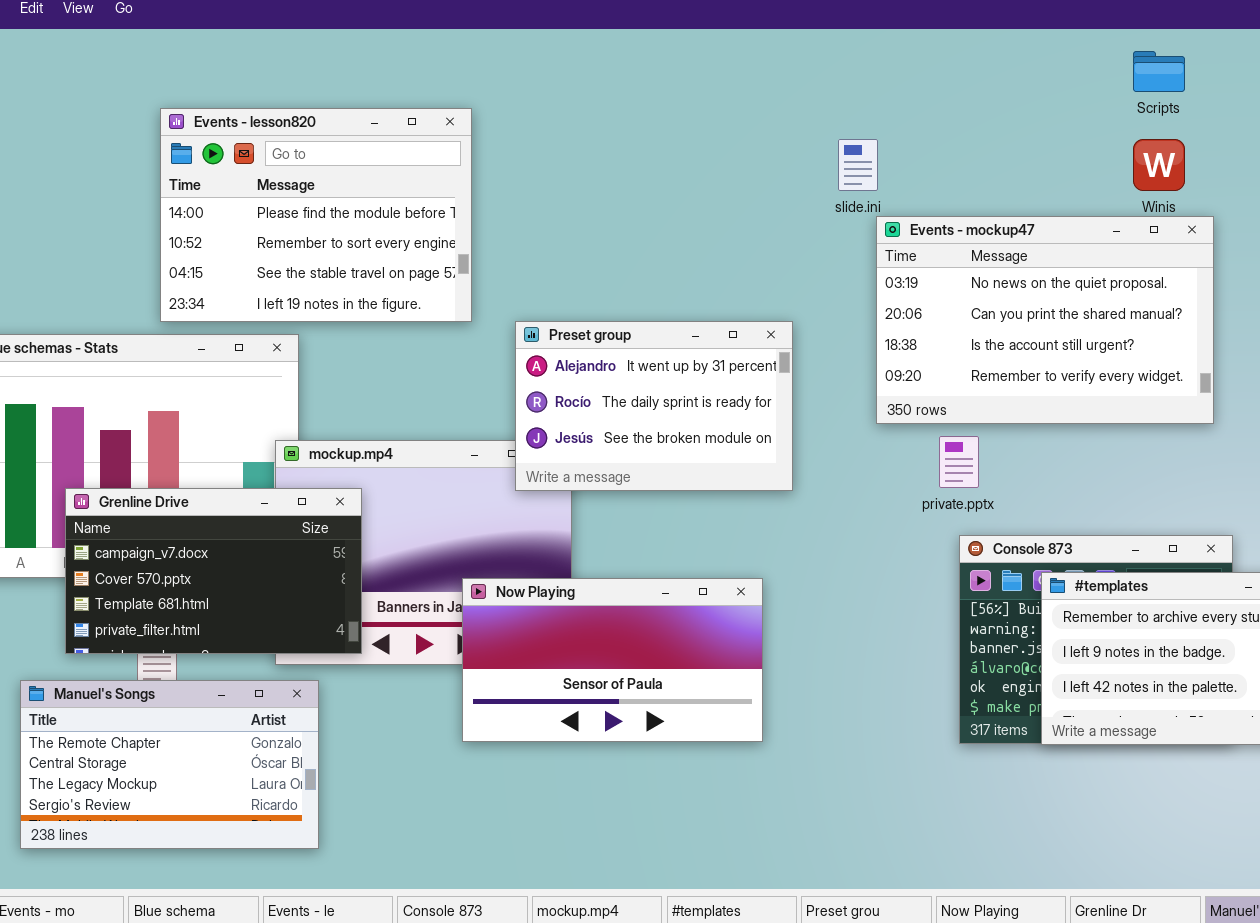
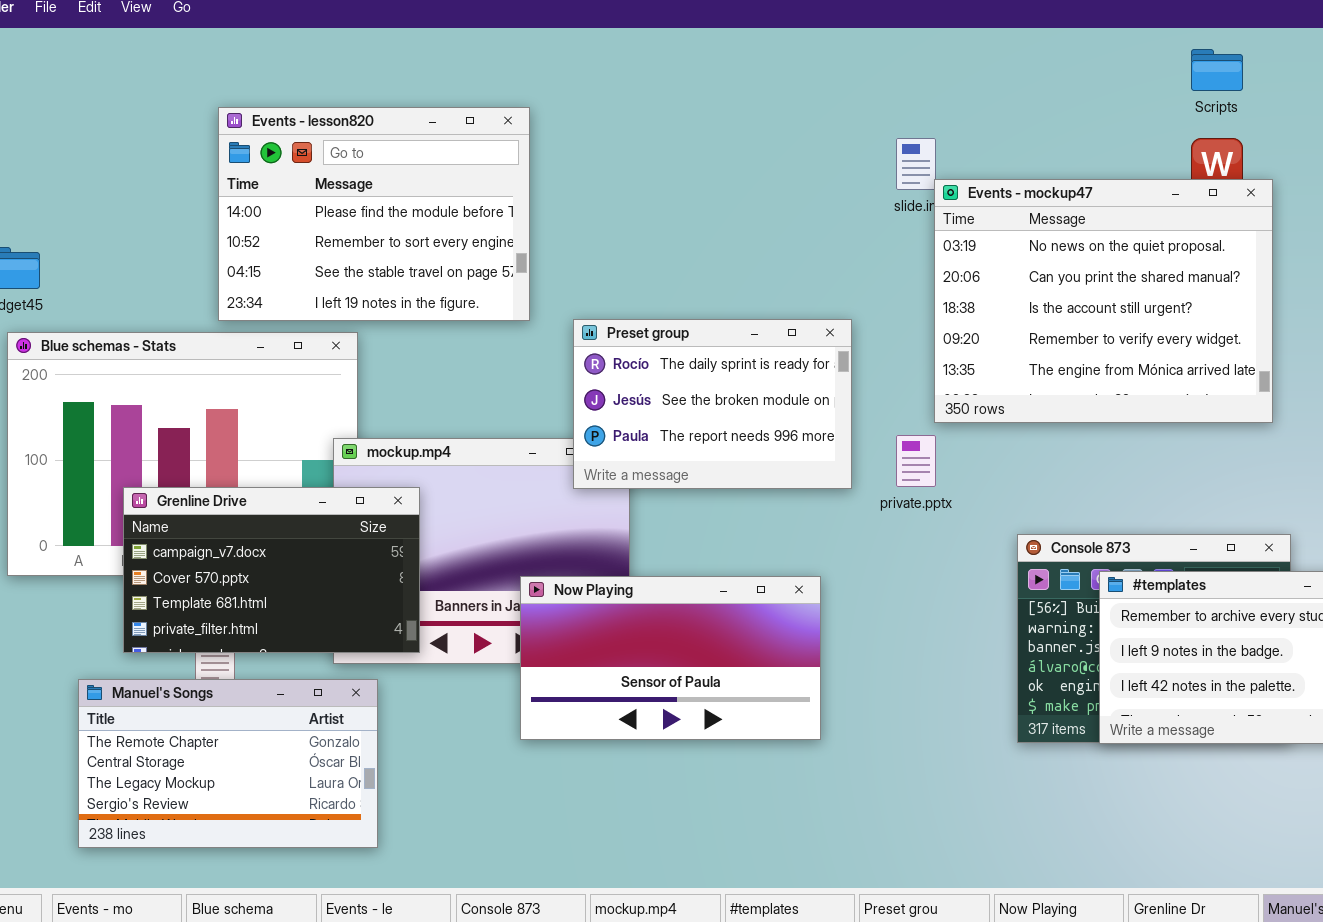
Events - mockup47: [876,216,1214,424] -> [934,179,1273,423], resized
Preset group: [515,321,793,491] -> [573,319,852,489], scrolled down 1 row
private.pptx: [939,436,979,488] -> [896,435,936,487], moved

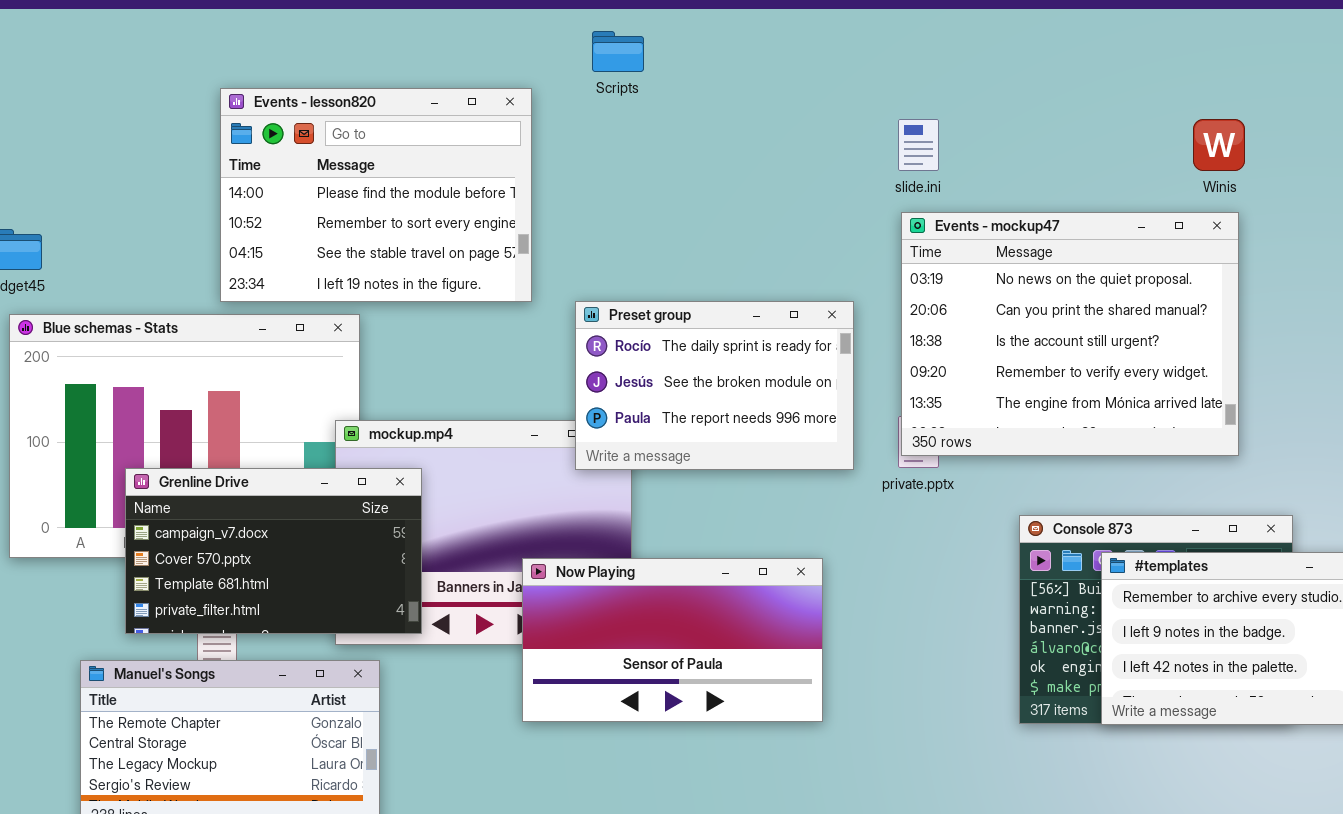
Scripts: [1191,49,1243,91] -> [592,31,644,72], moved
Events - mockup47: [934,179,1273,423] -> [901,212,1239,456], moved

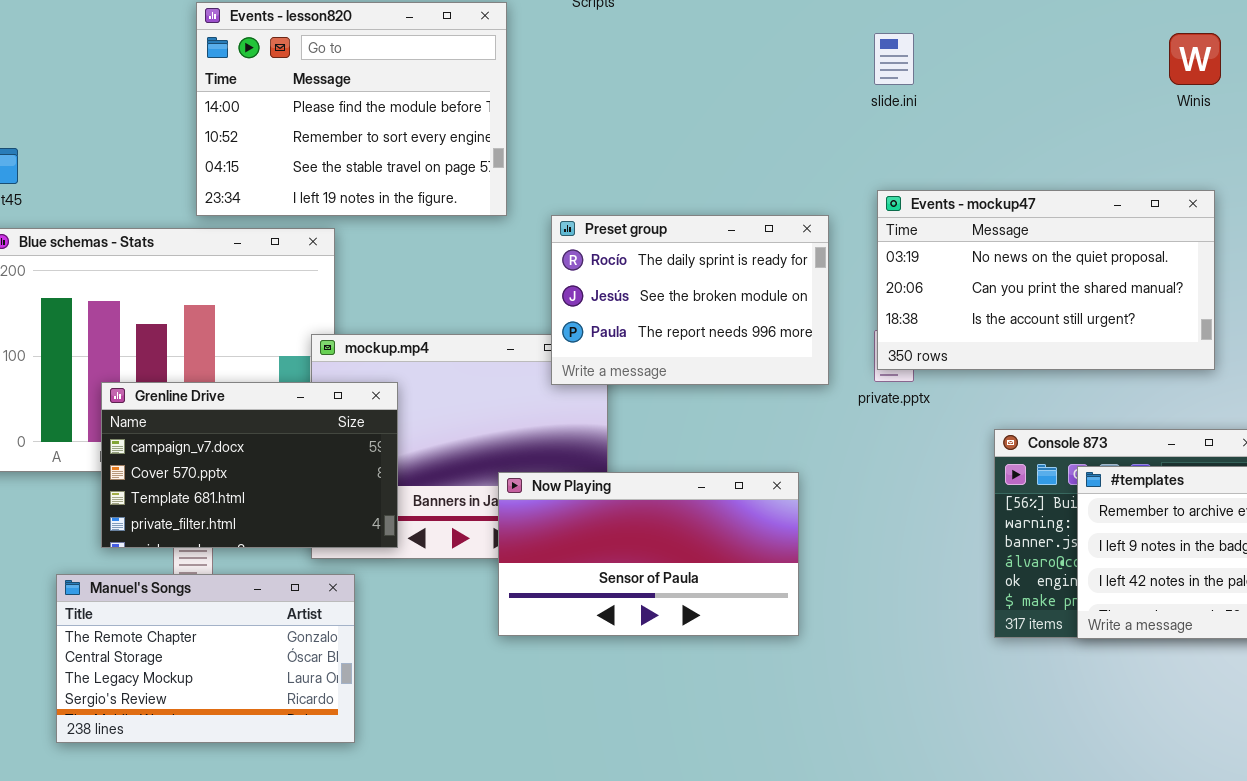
Events - mockup47: [901,212,1239,456] -> [877,190,1215,370], resized

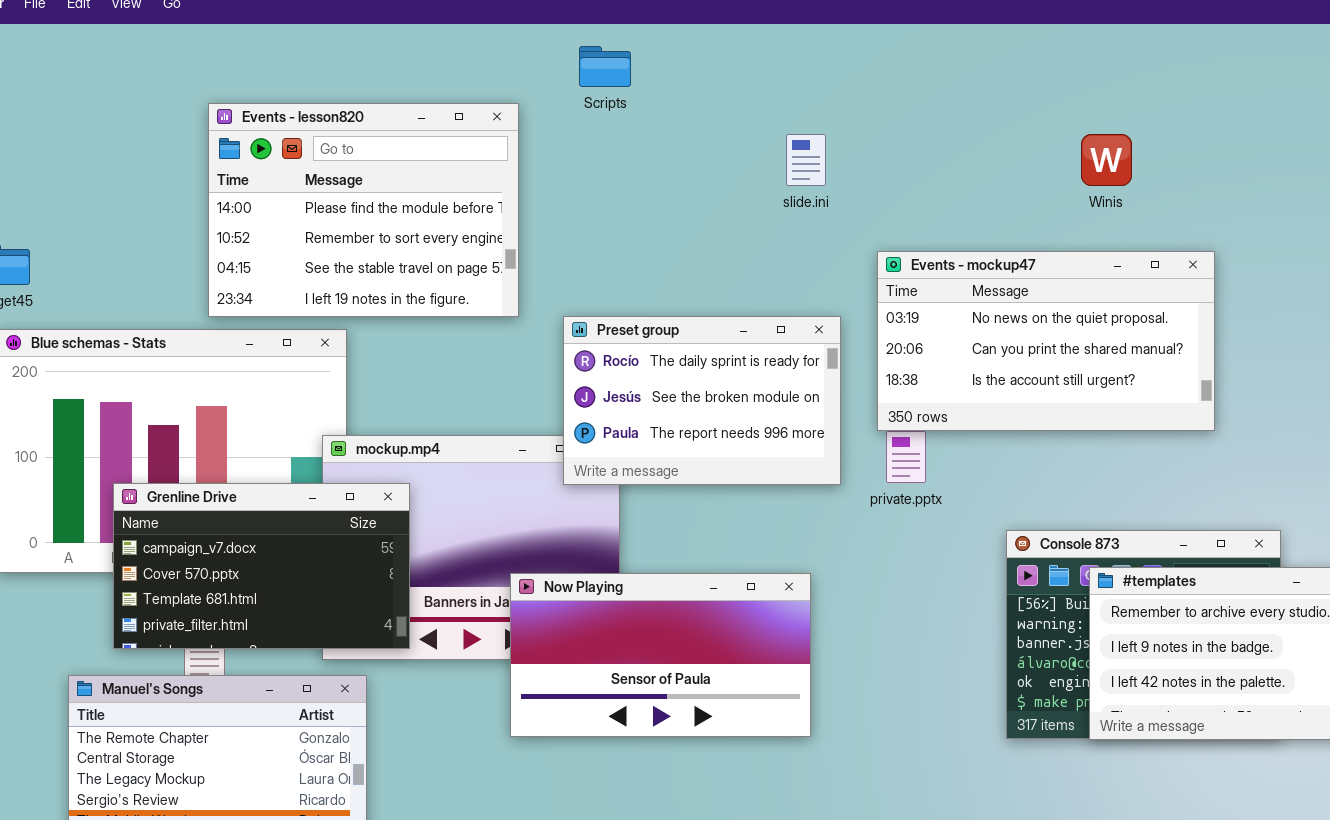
slide.ini: [874,33,914,85] -> [786,134,826,186], moved
Winis: [1169,33,1221,85] -> [1081,134,1132,186], moved
Events - mockup47: [877,190,1215,370] -> [877,251,1215,431], moved

